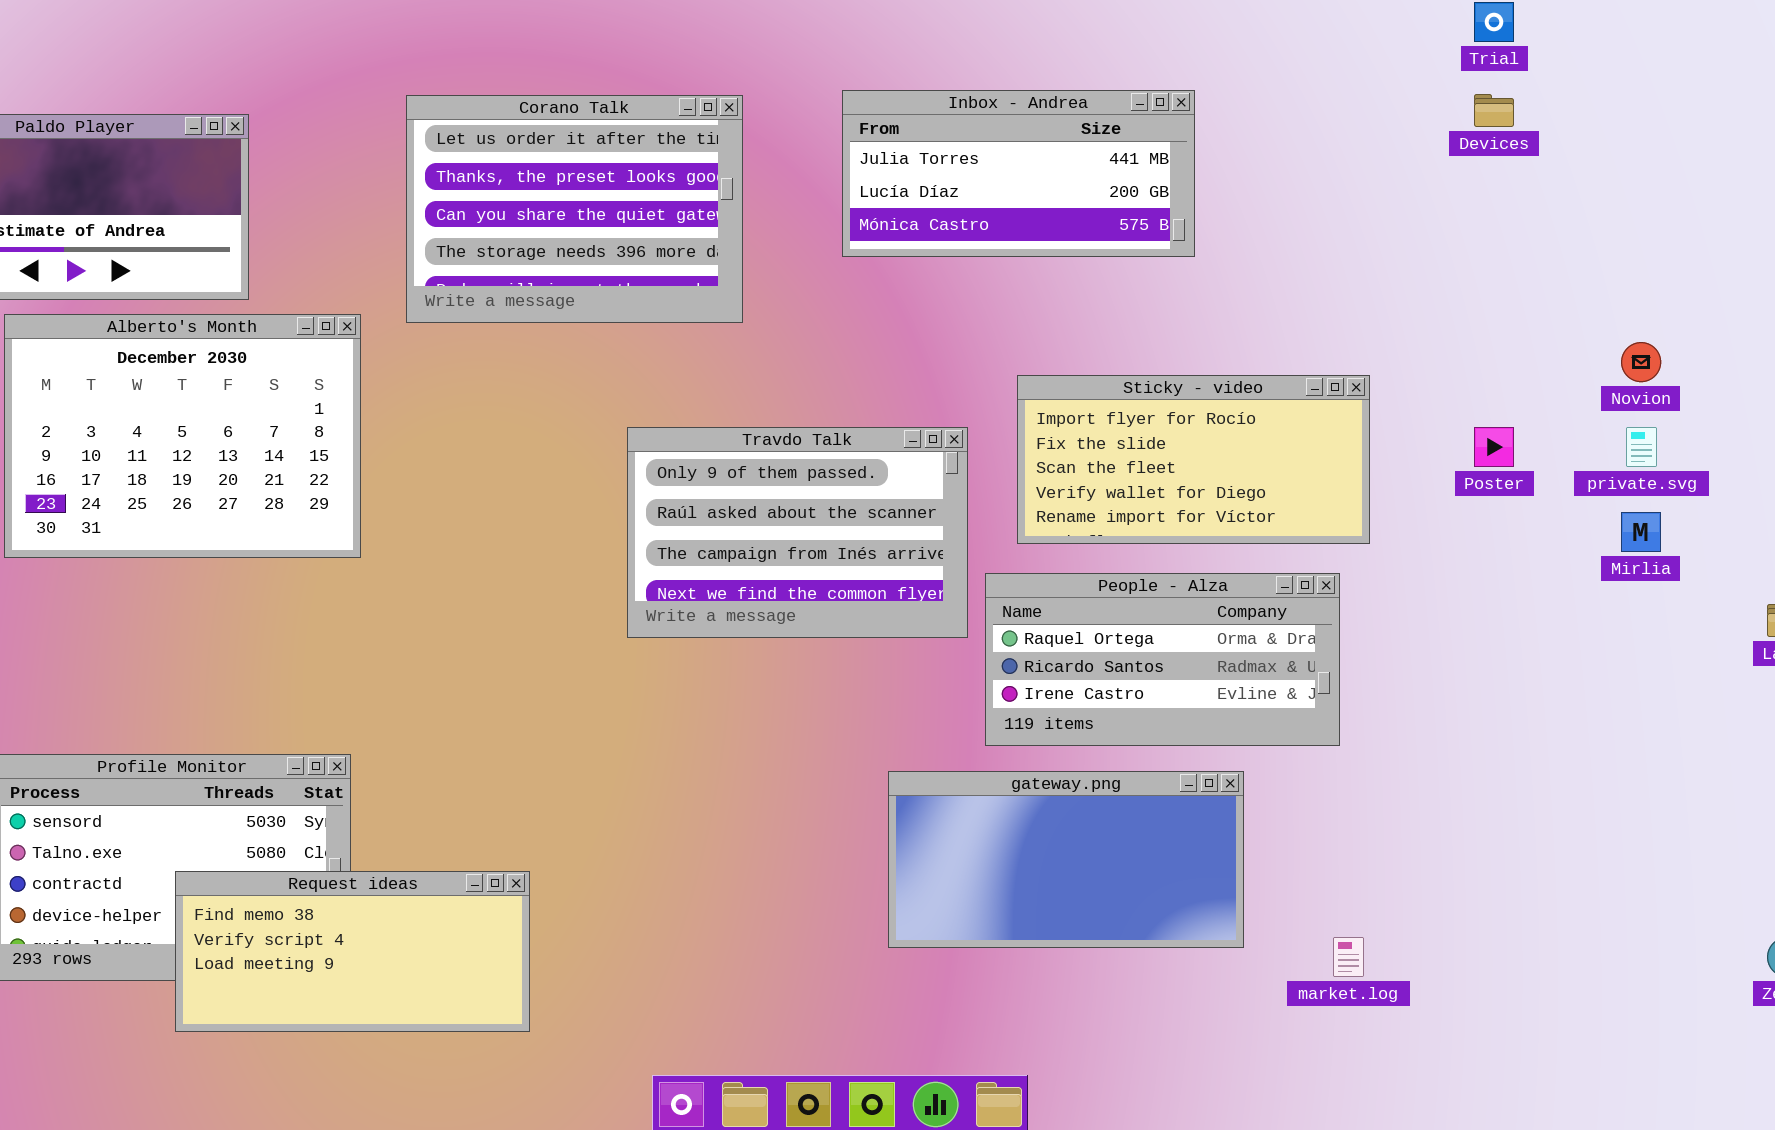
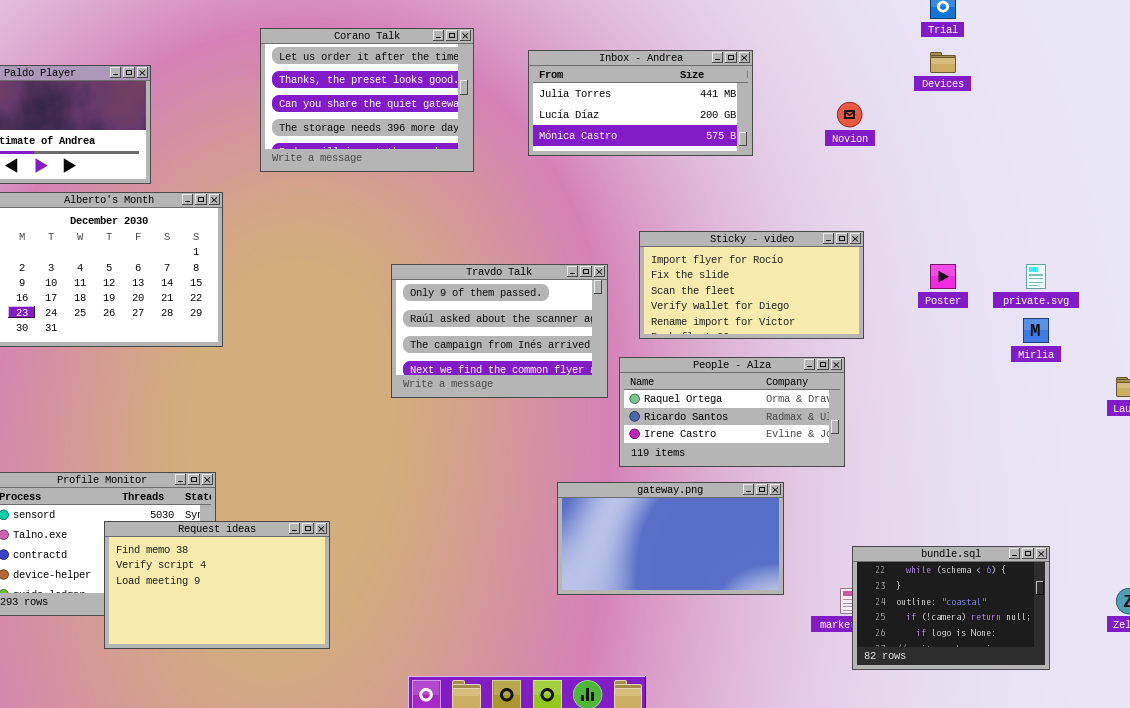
Corano Talk: [406,95,743,323] -> [260,28,474,172], moved
Novion: [1621,342,1661,382] -> [837,102,862,127], moved
Request ideas: [175,871,530,1032] -> [104,521,330,649], resized
bundle.sql: none -> [852,546,1050,670], opened

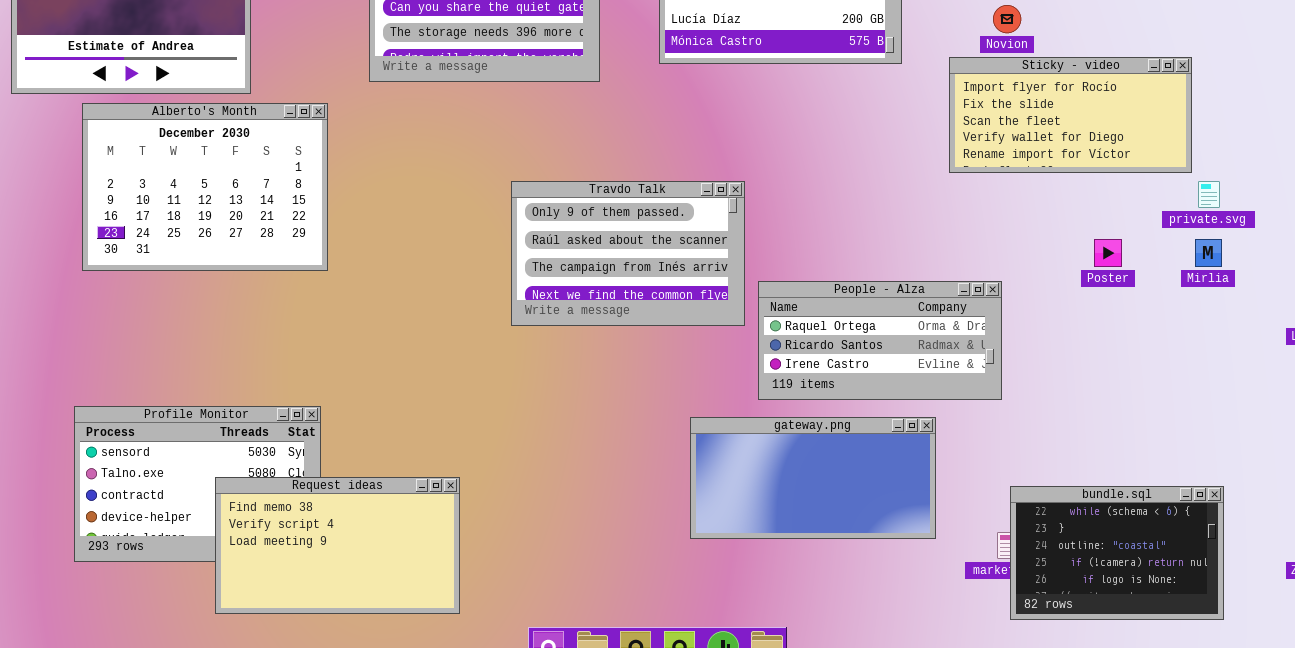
Sticky - video: [639,231,864,339] -> [949,57,1192,173], moved
Poster: [930,264,956,289] -> [1094,239,1122,267], moved
Request ideas: [104,521,330,649] -> [215,477,460,614], moved

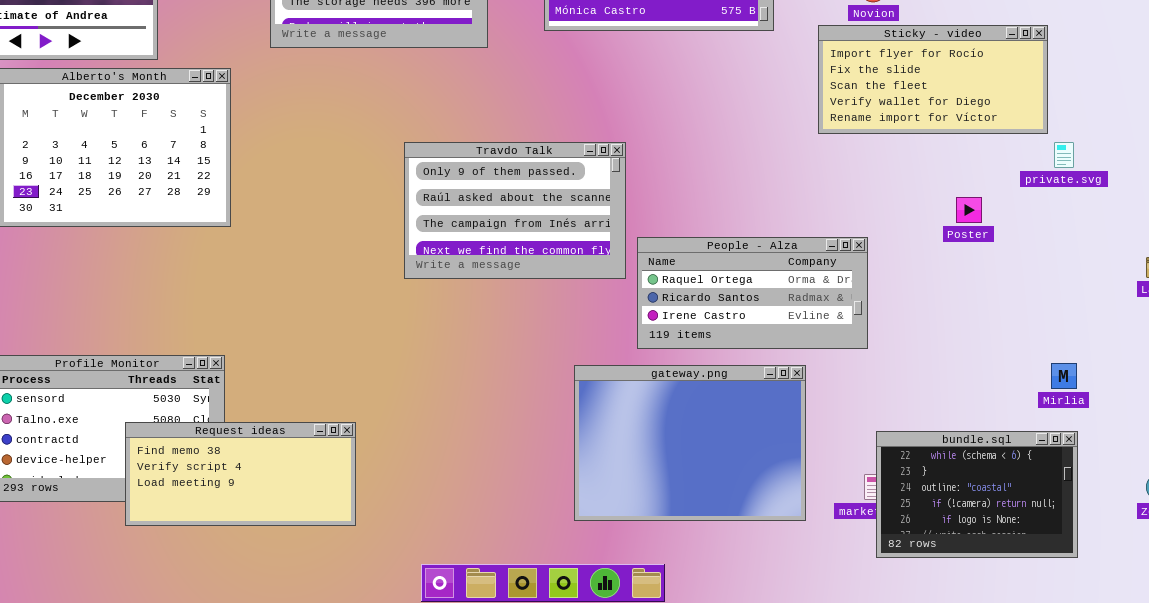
Mirlia: [1195,239,1222,267] -> [1051,363,1077,389], moved
gateway.png: [690,417,936,539] -> [574,365,806,521], resized
Request ideas: [215,477,460,614] -> [125,422,356,526], resized

